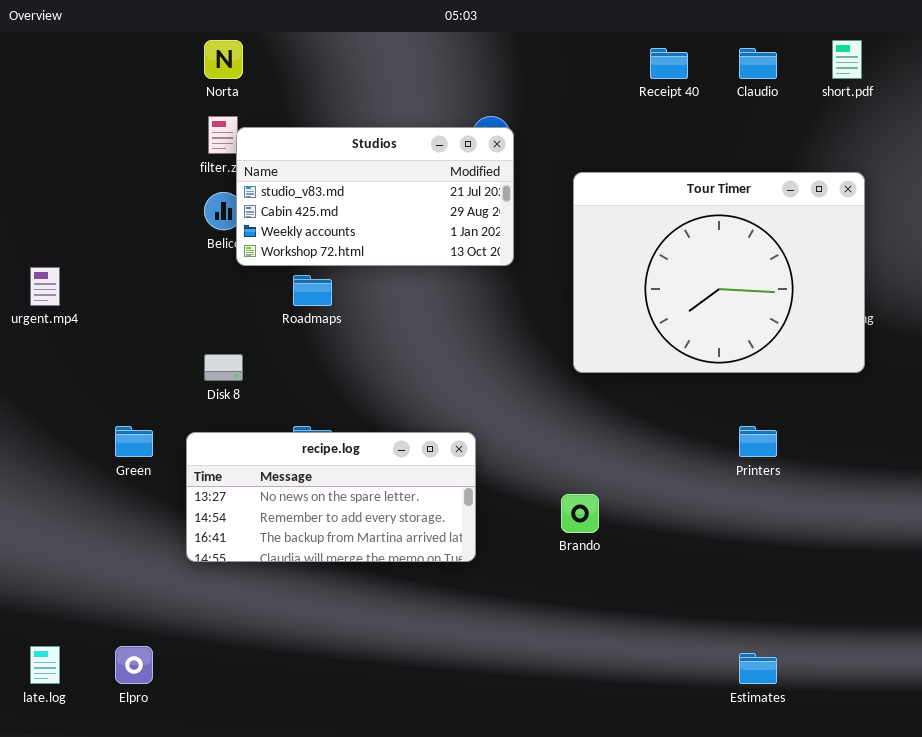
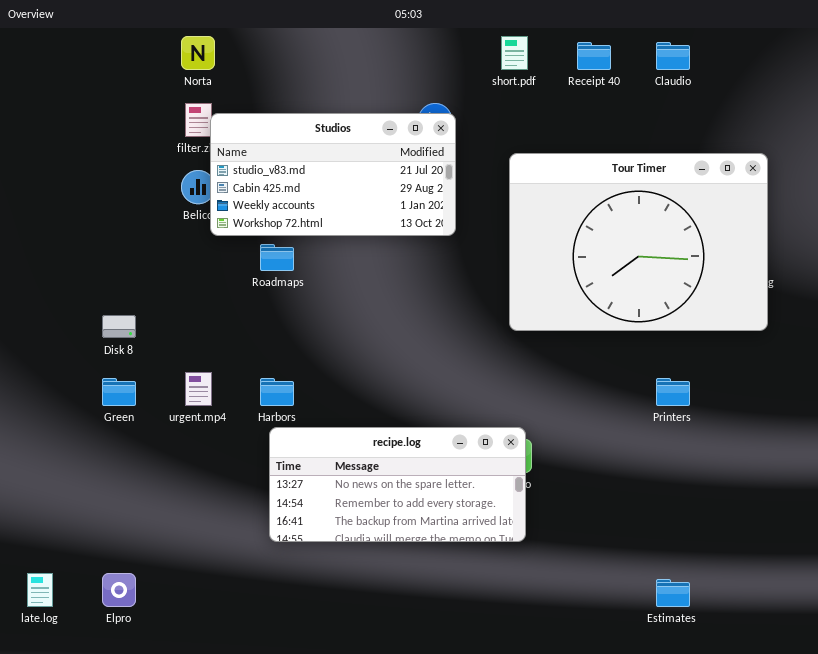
short.pdf: [832,40,862,79] -> [501,36,528,70], moved
urgent.mp4: [30,267,60,306] -> [185,372,212,406], moved
Disk 8: [204,354,243,381] -> [102,315,136,338], moved
recipe.log: [186,432,476,562] -> [269,427,526,542], moved

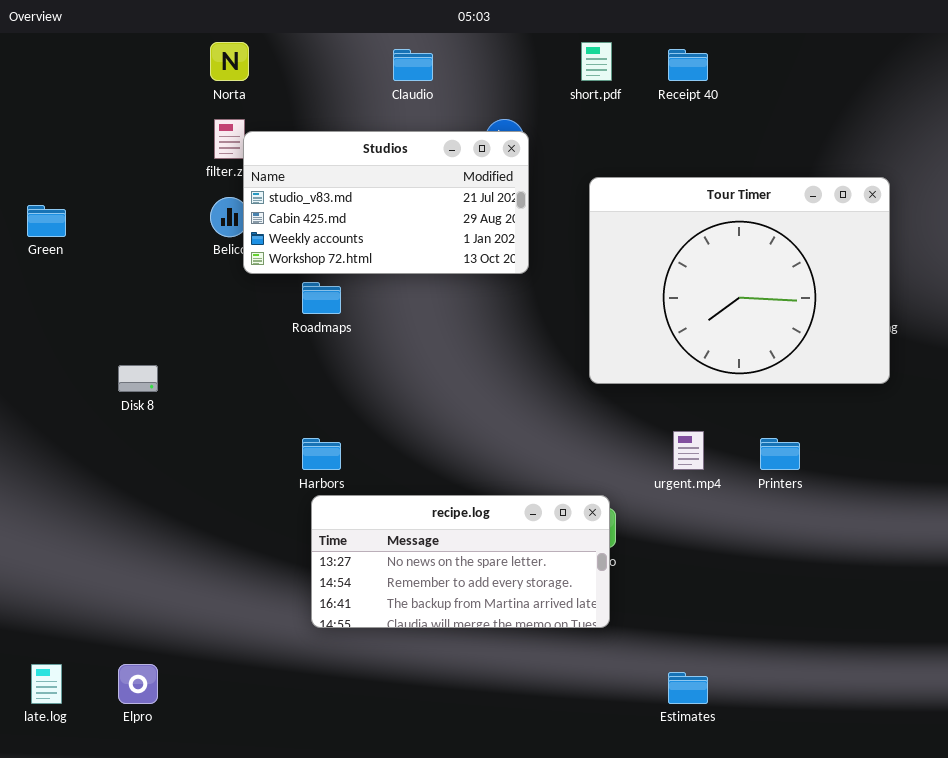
Claudio: [656,42,690,70] -> [393,49,433,81], moved
urgent.mp4: [185,372,212,406] -> [673,431,704,470], moved
Green: [102,378,136,406] -> [27,205,66,237], moved
Estimates: [656,579,690,607] -> [668,672,708,704], moved

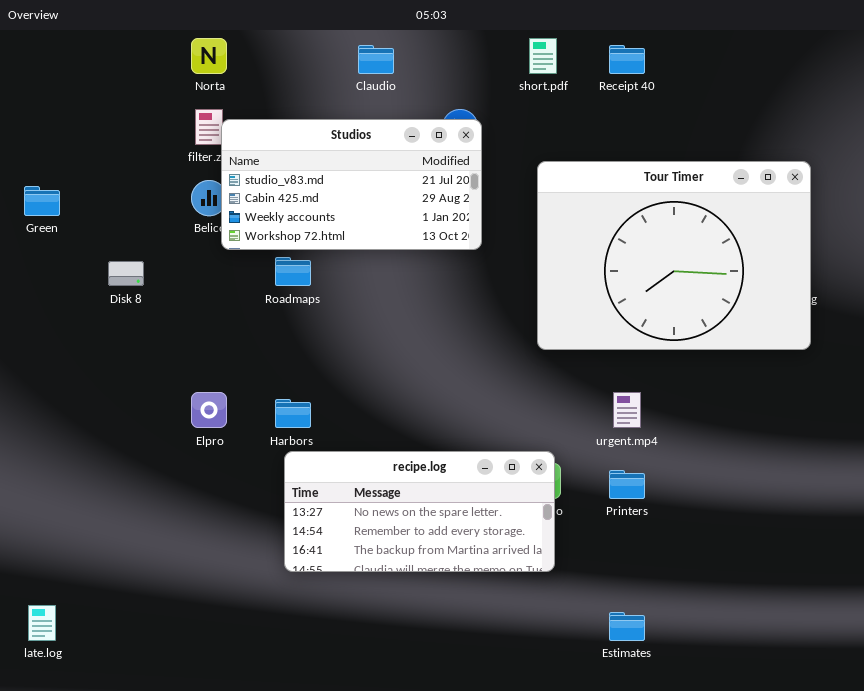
Disk 8: [118,365,158,392] -> [108,261,144,286], moved
Printers: [760,438,800,470] -> [609,470,645,499], moved
Elpro: [118,664,158,704] -> [191,392,227,428], moved

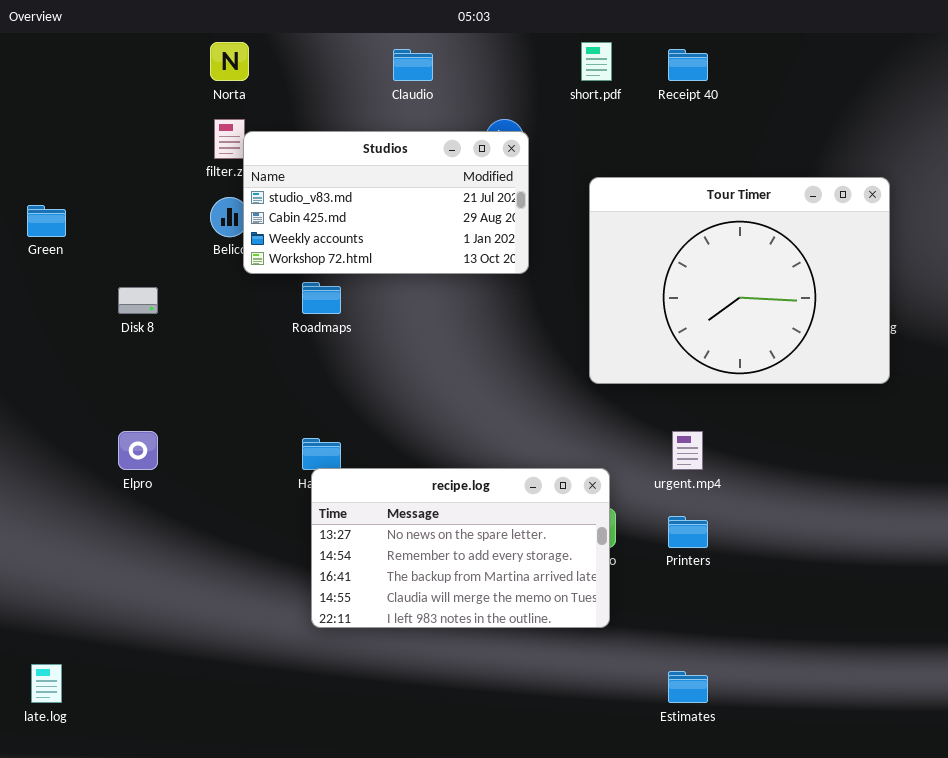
Elpro: [191,392,227,428] -> [118,431,158,470], moved
recipe.log: [284,451,555,572] -> [311,468,610,628], resized

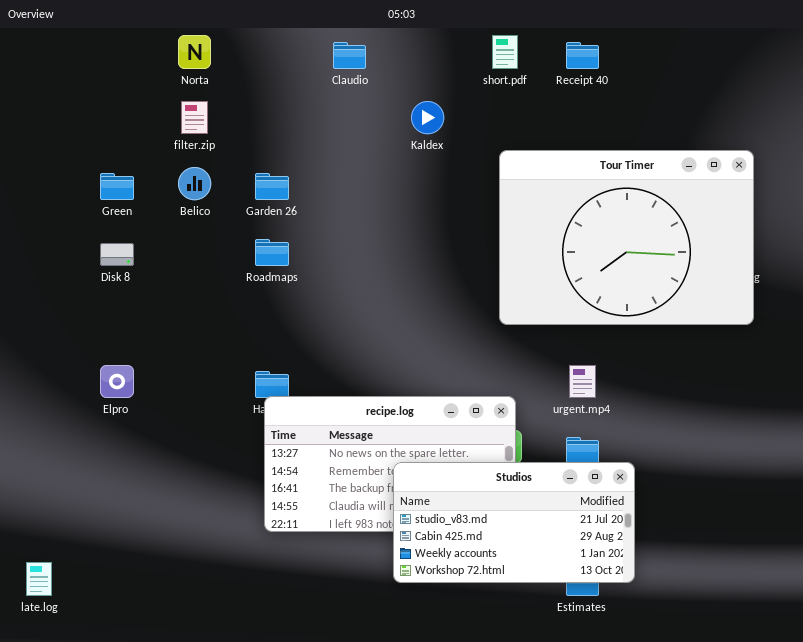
Studios: [243,131,529,274] -> [393,462,635,583], moved
Green: [27,205,66,237] -> [100,173,134,200], moved

